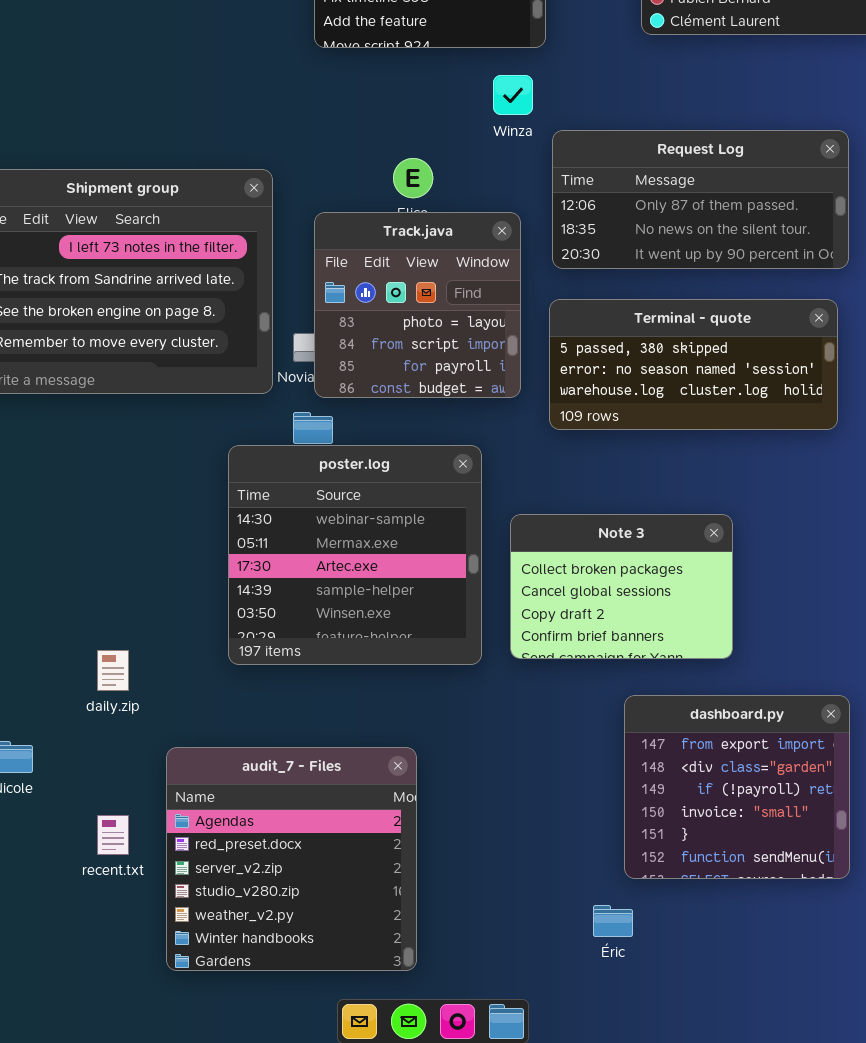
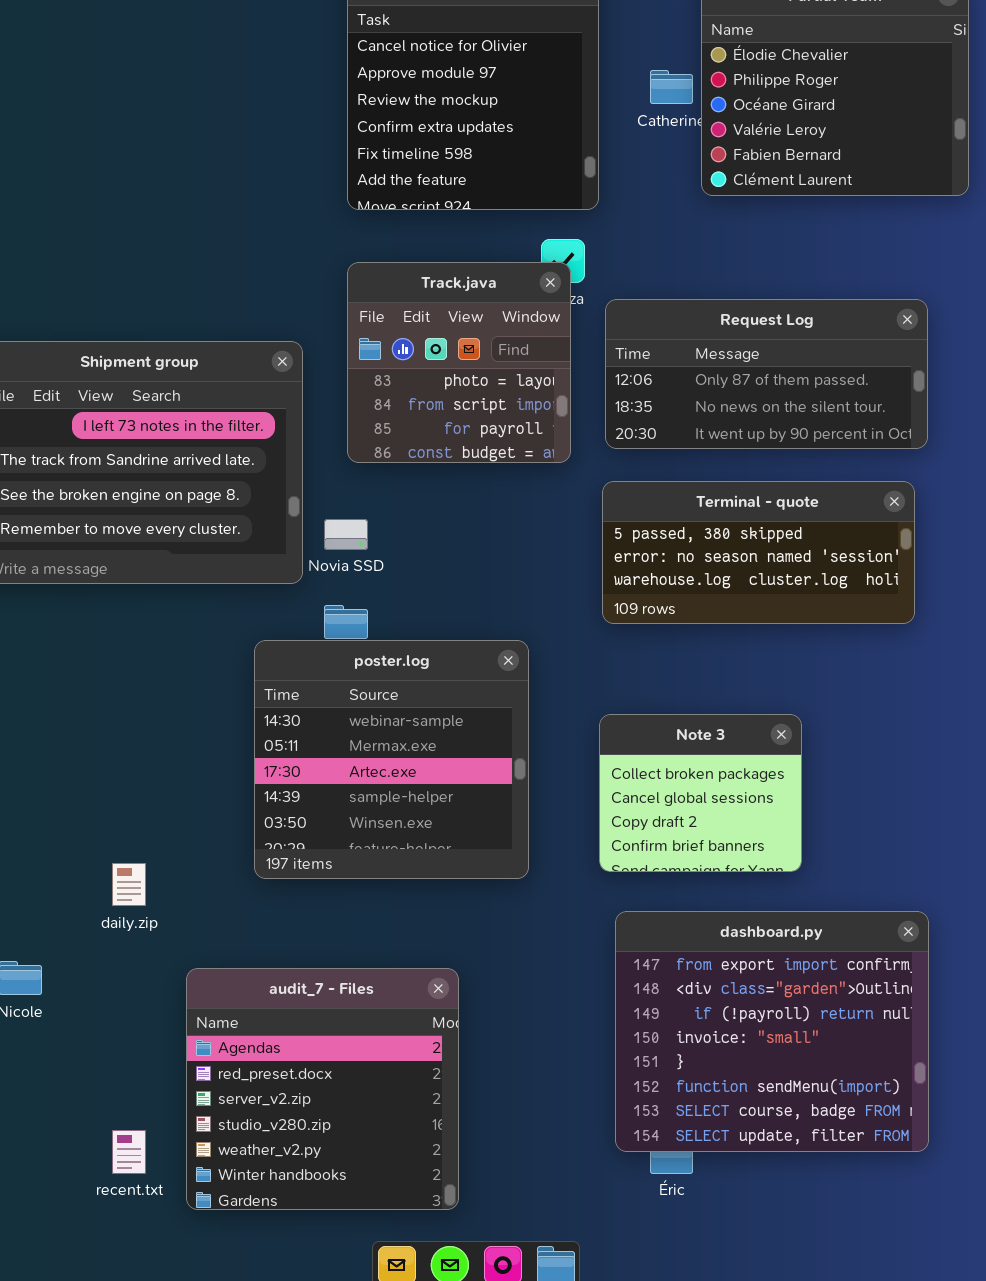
Track.java: [314,212,521,398] -> [347,262,571,463], moved
Note 3: [510,514,733,659] -> [599,714,802,872], resized
dashboard.py: [624,695,850,879] -> [615,911,929,1152], resized
recent.txt: [97,815,129,855] -> [112,1130,146,1174], moved

